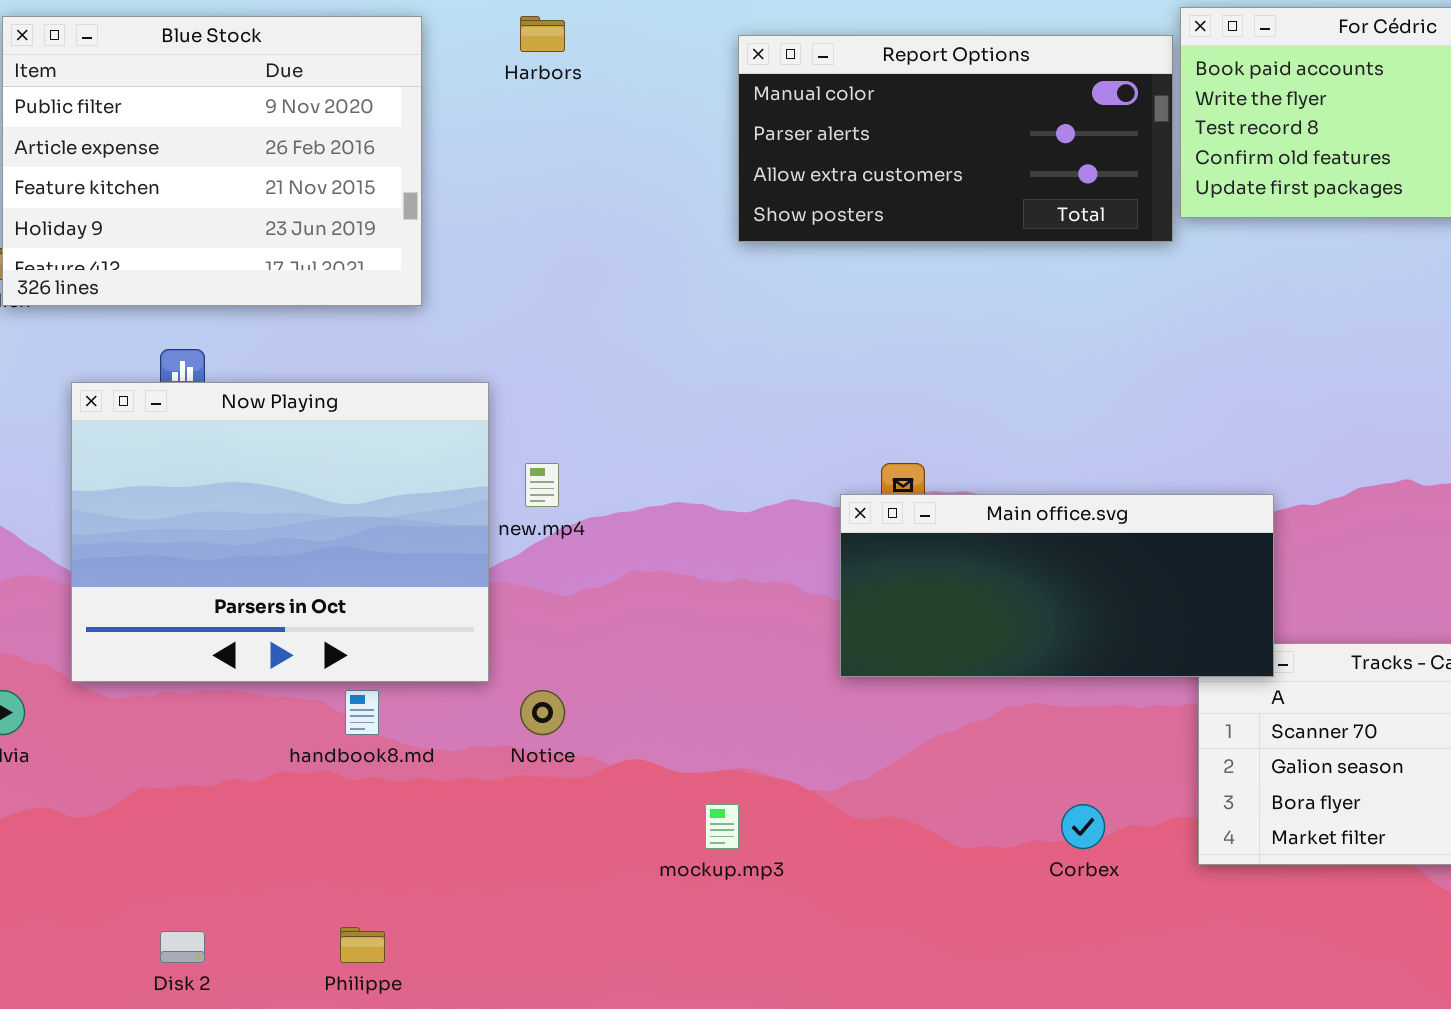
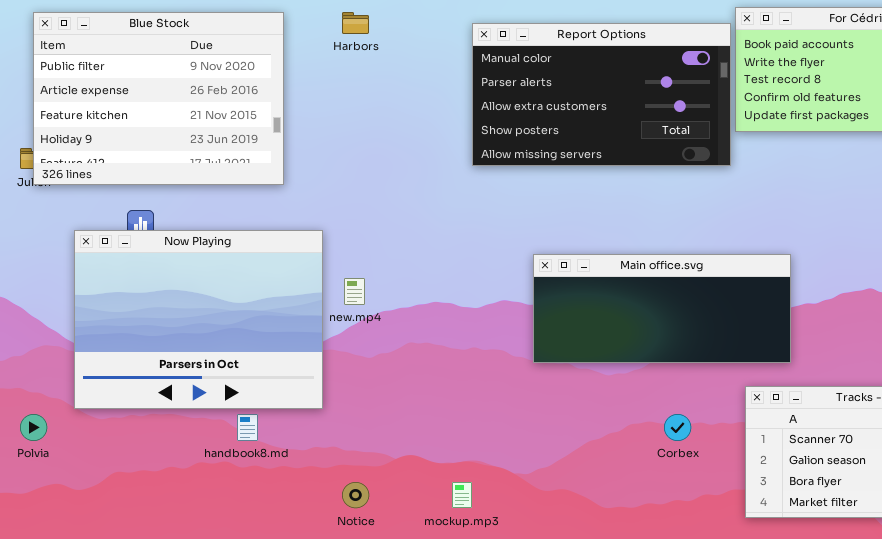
Report Options: [738,35,1173,242] -> [472,23,731,166], resized
Main office.svg: [840,494,1274,677] -> [533,254,791,363], moved
Notice: [520,690,565,735] -> [342,482,369,508], moved
Corbex: [1061,804,1105,849] -> [664,414,691,441], moved

